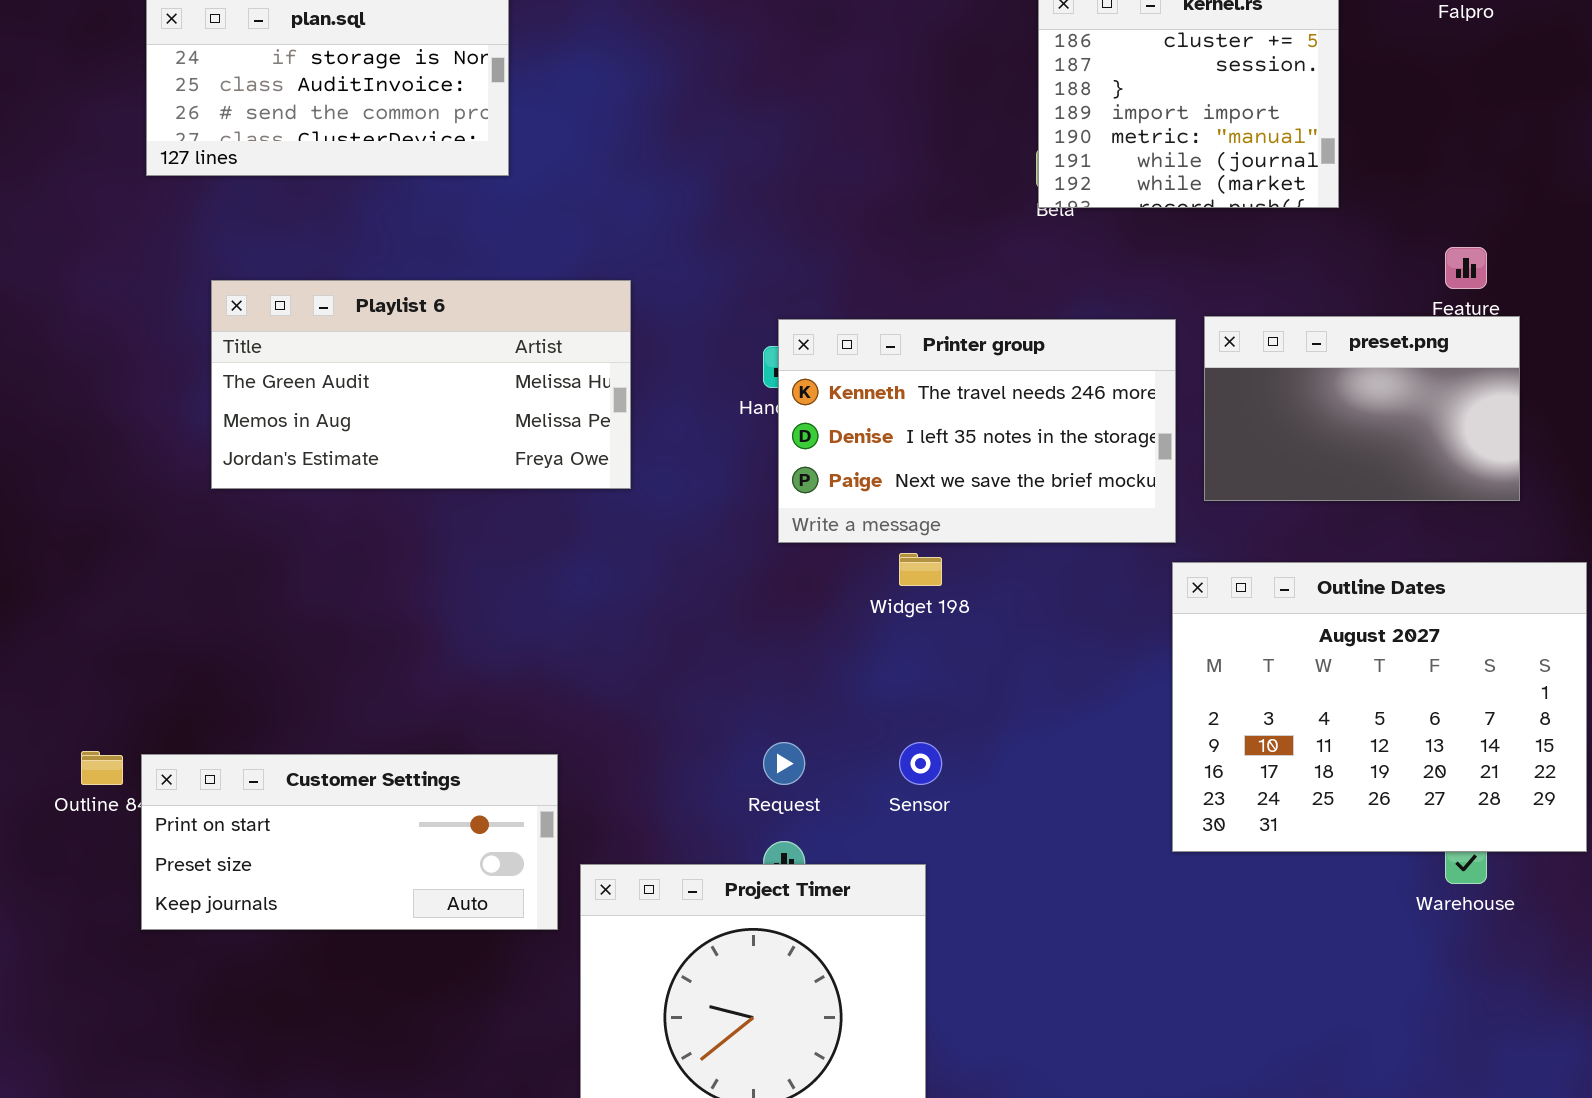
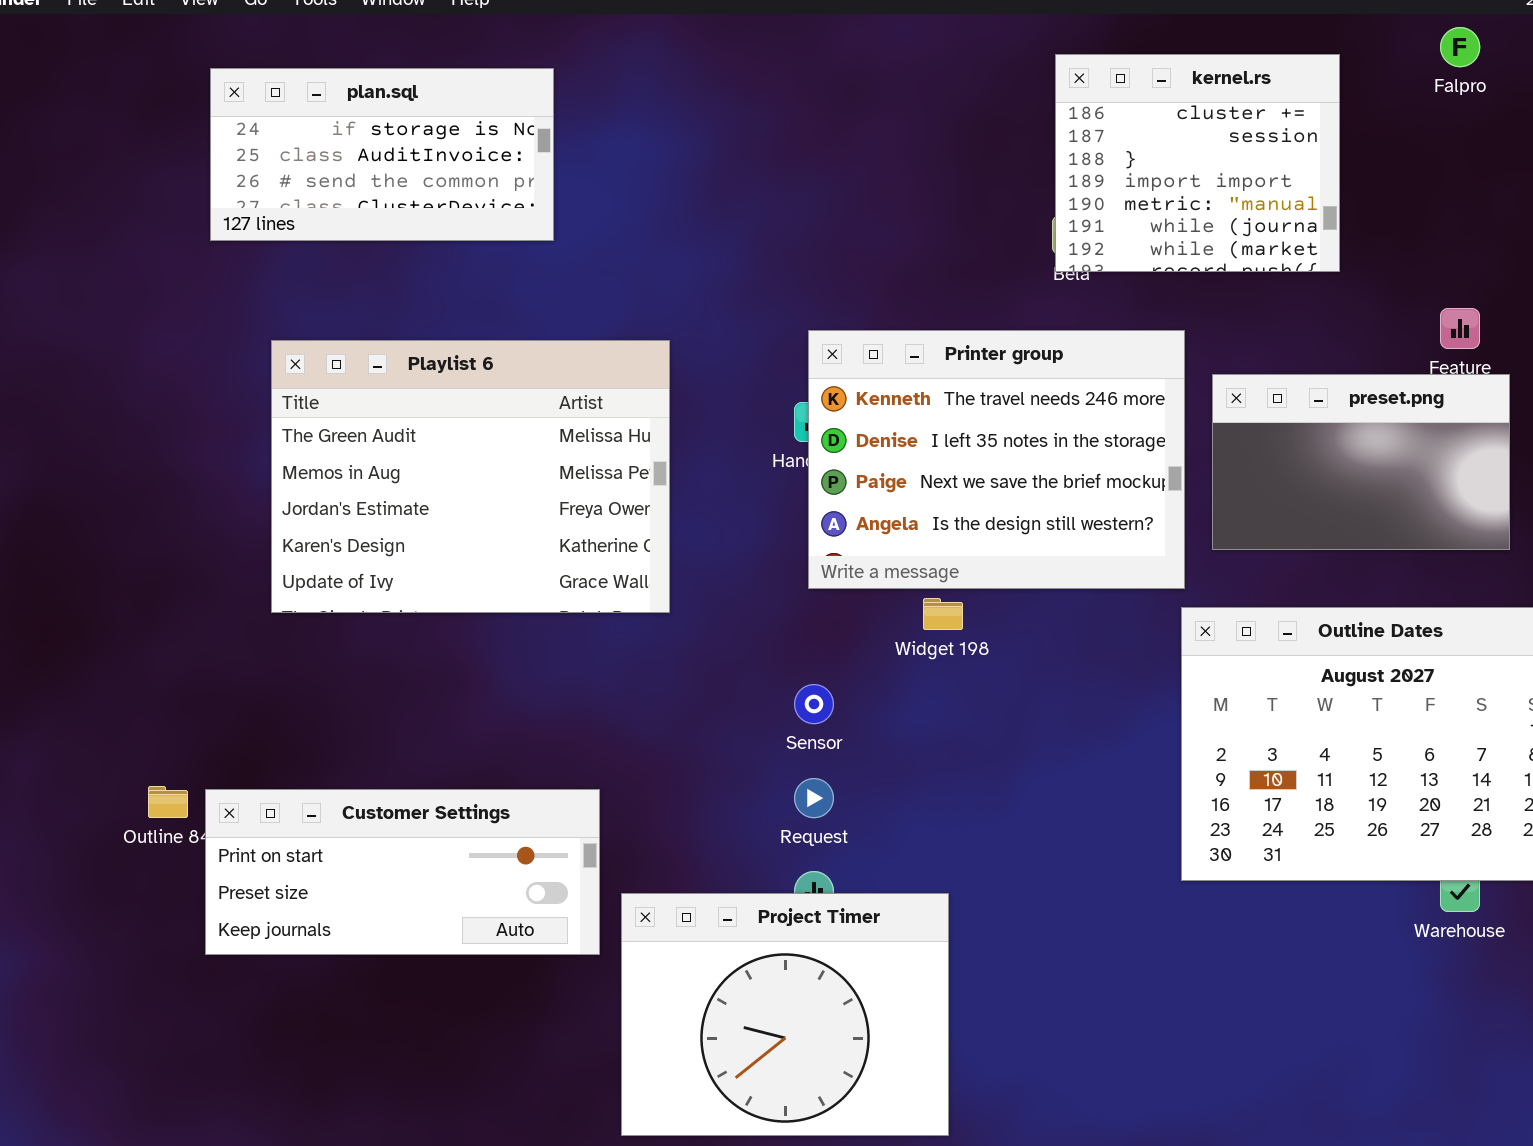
Playlist 6: [211,280,631,489] -> [271,340,670,613], resized
Printer group: [778,319,1176,543] -> [808,330,1185,589], resized
Sensor: [899,742,942,785] -> [794,684,834,724], moved

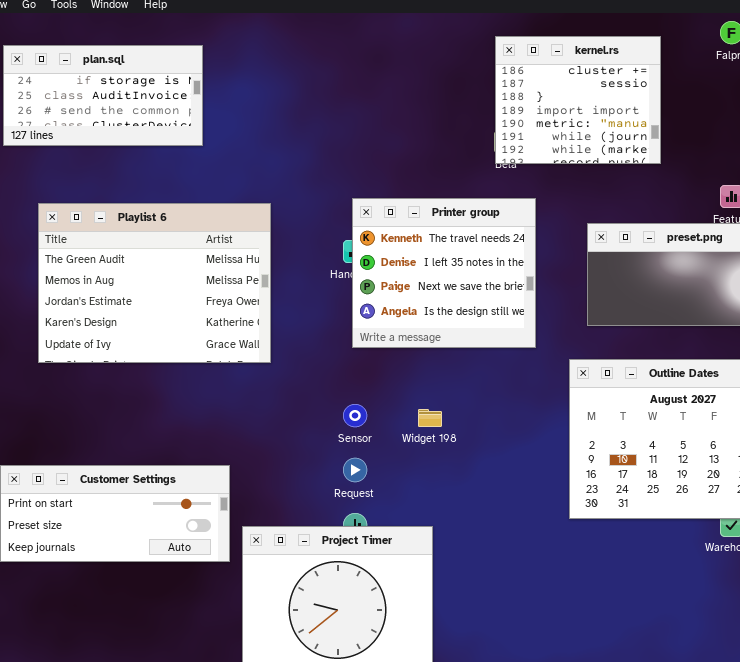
Printer group: [808,330,1185,589] -> [352,198,536,348], resized
Widget 198: [923,598,963,630] -> [418,409,442,427], moved

